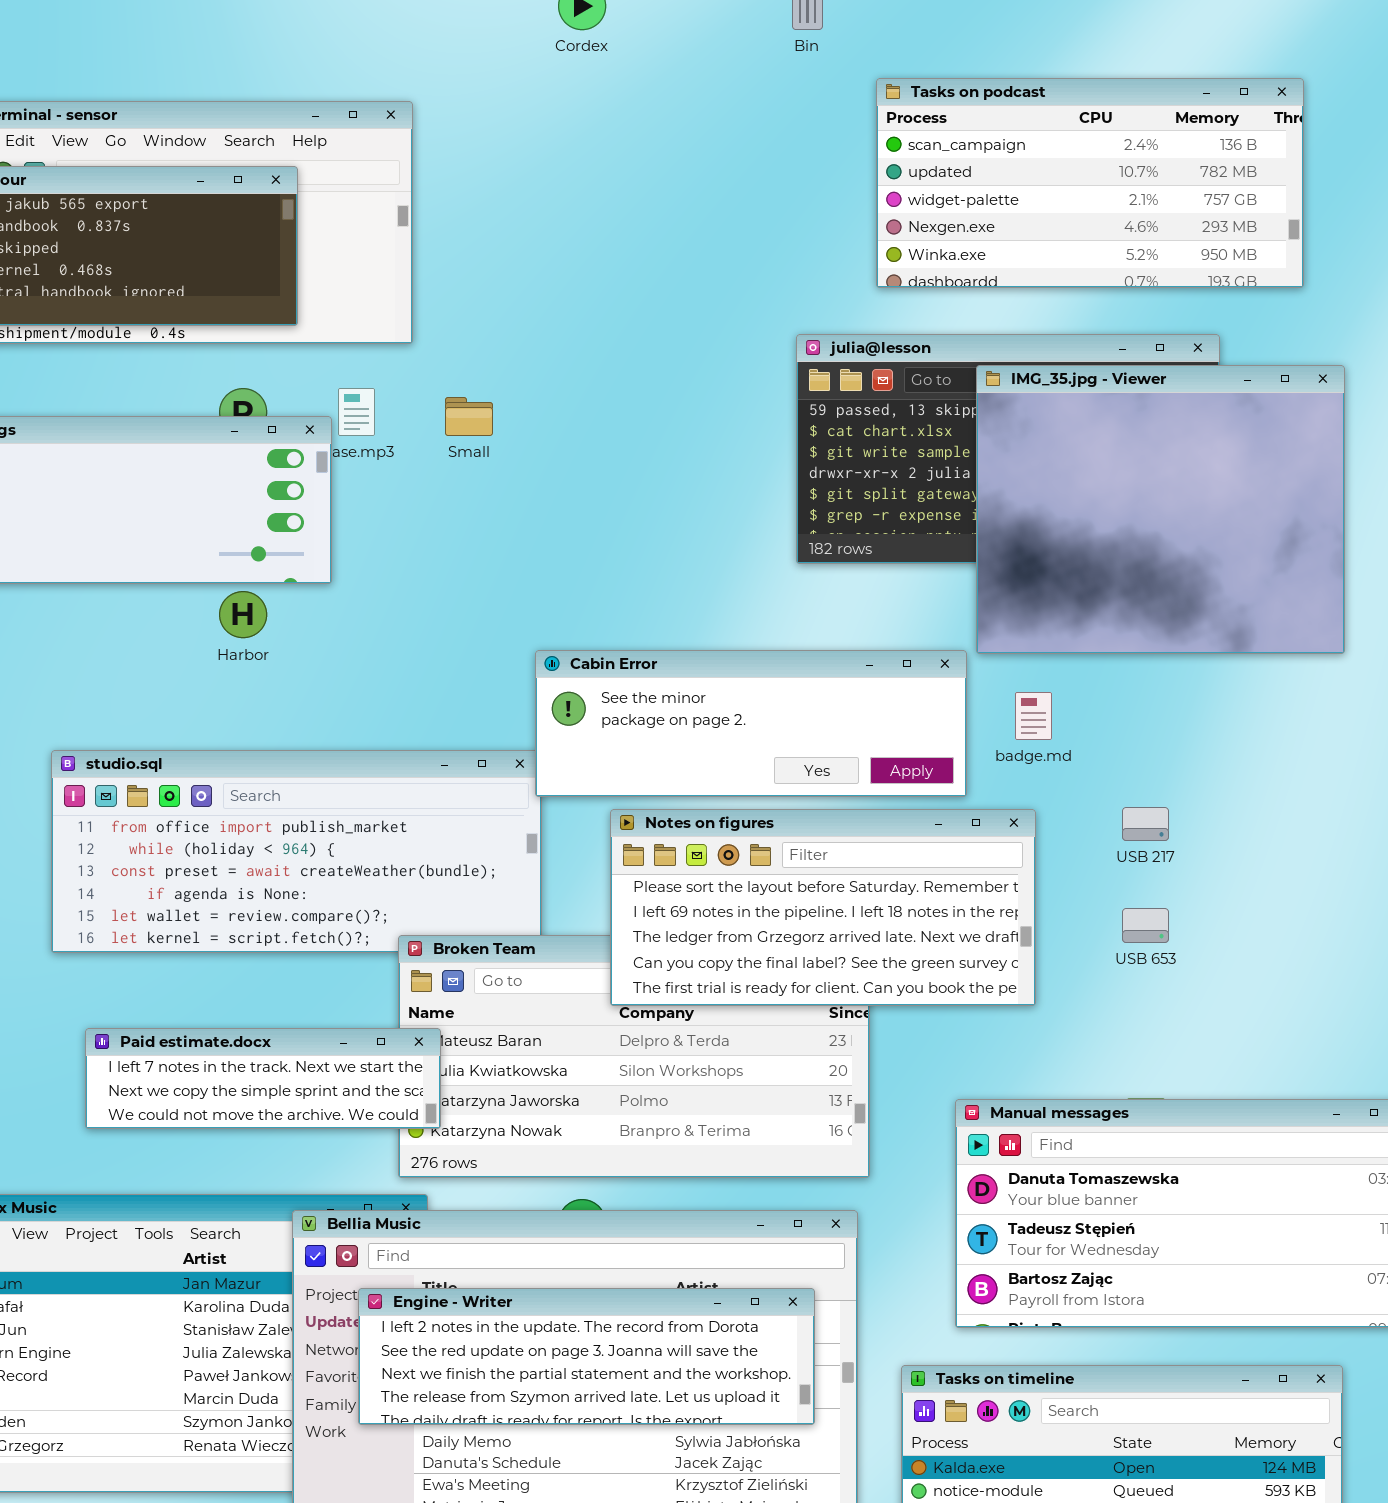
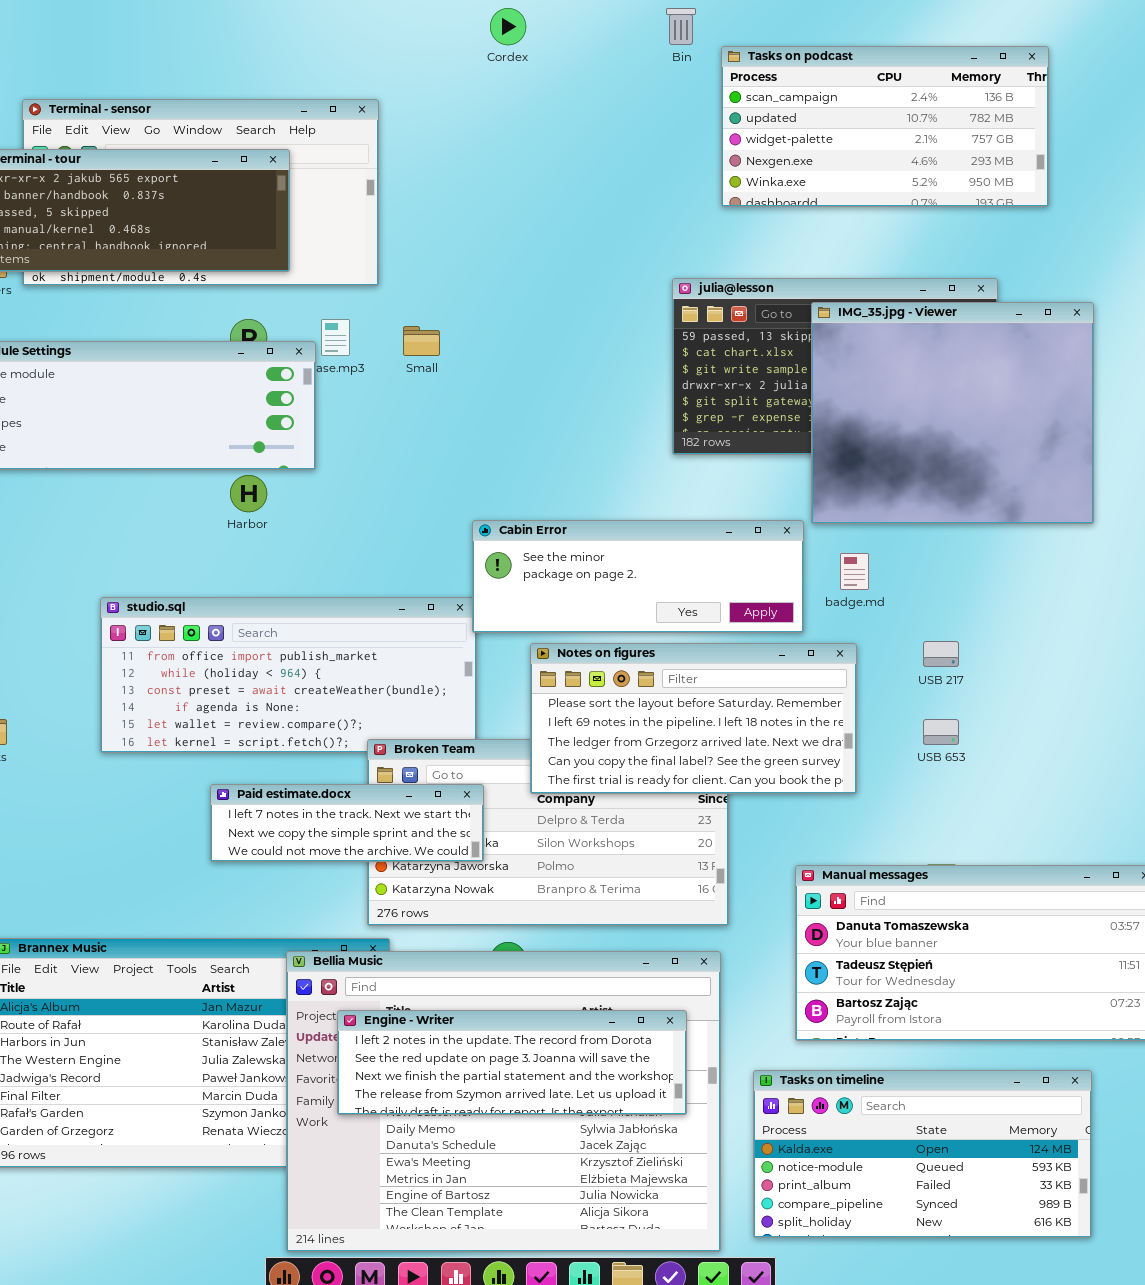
Tasks on podcast: [876,78,1304,288] -> [721,46,1049,207], moved
Paid estimate.docx: [85,1028,441,1129] -> [210,784,484,862], moved

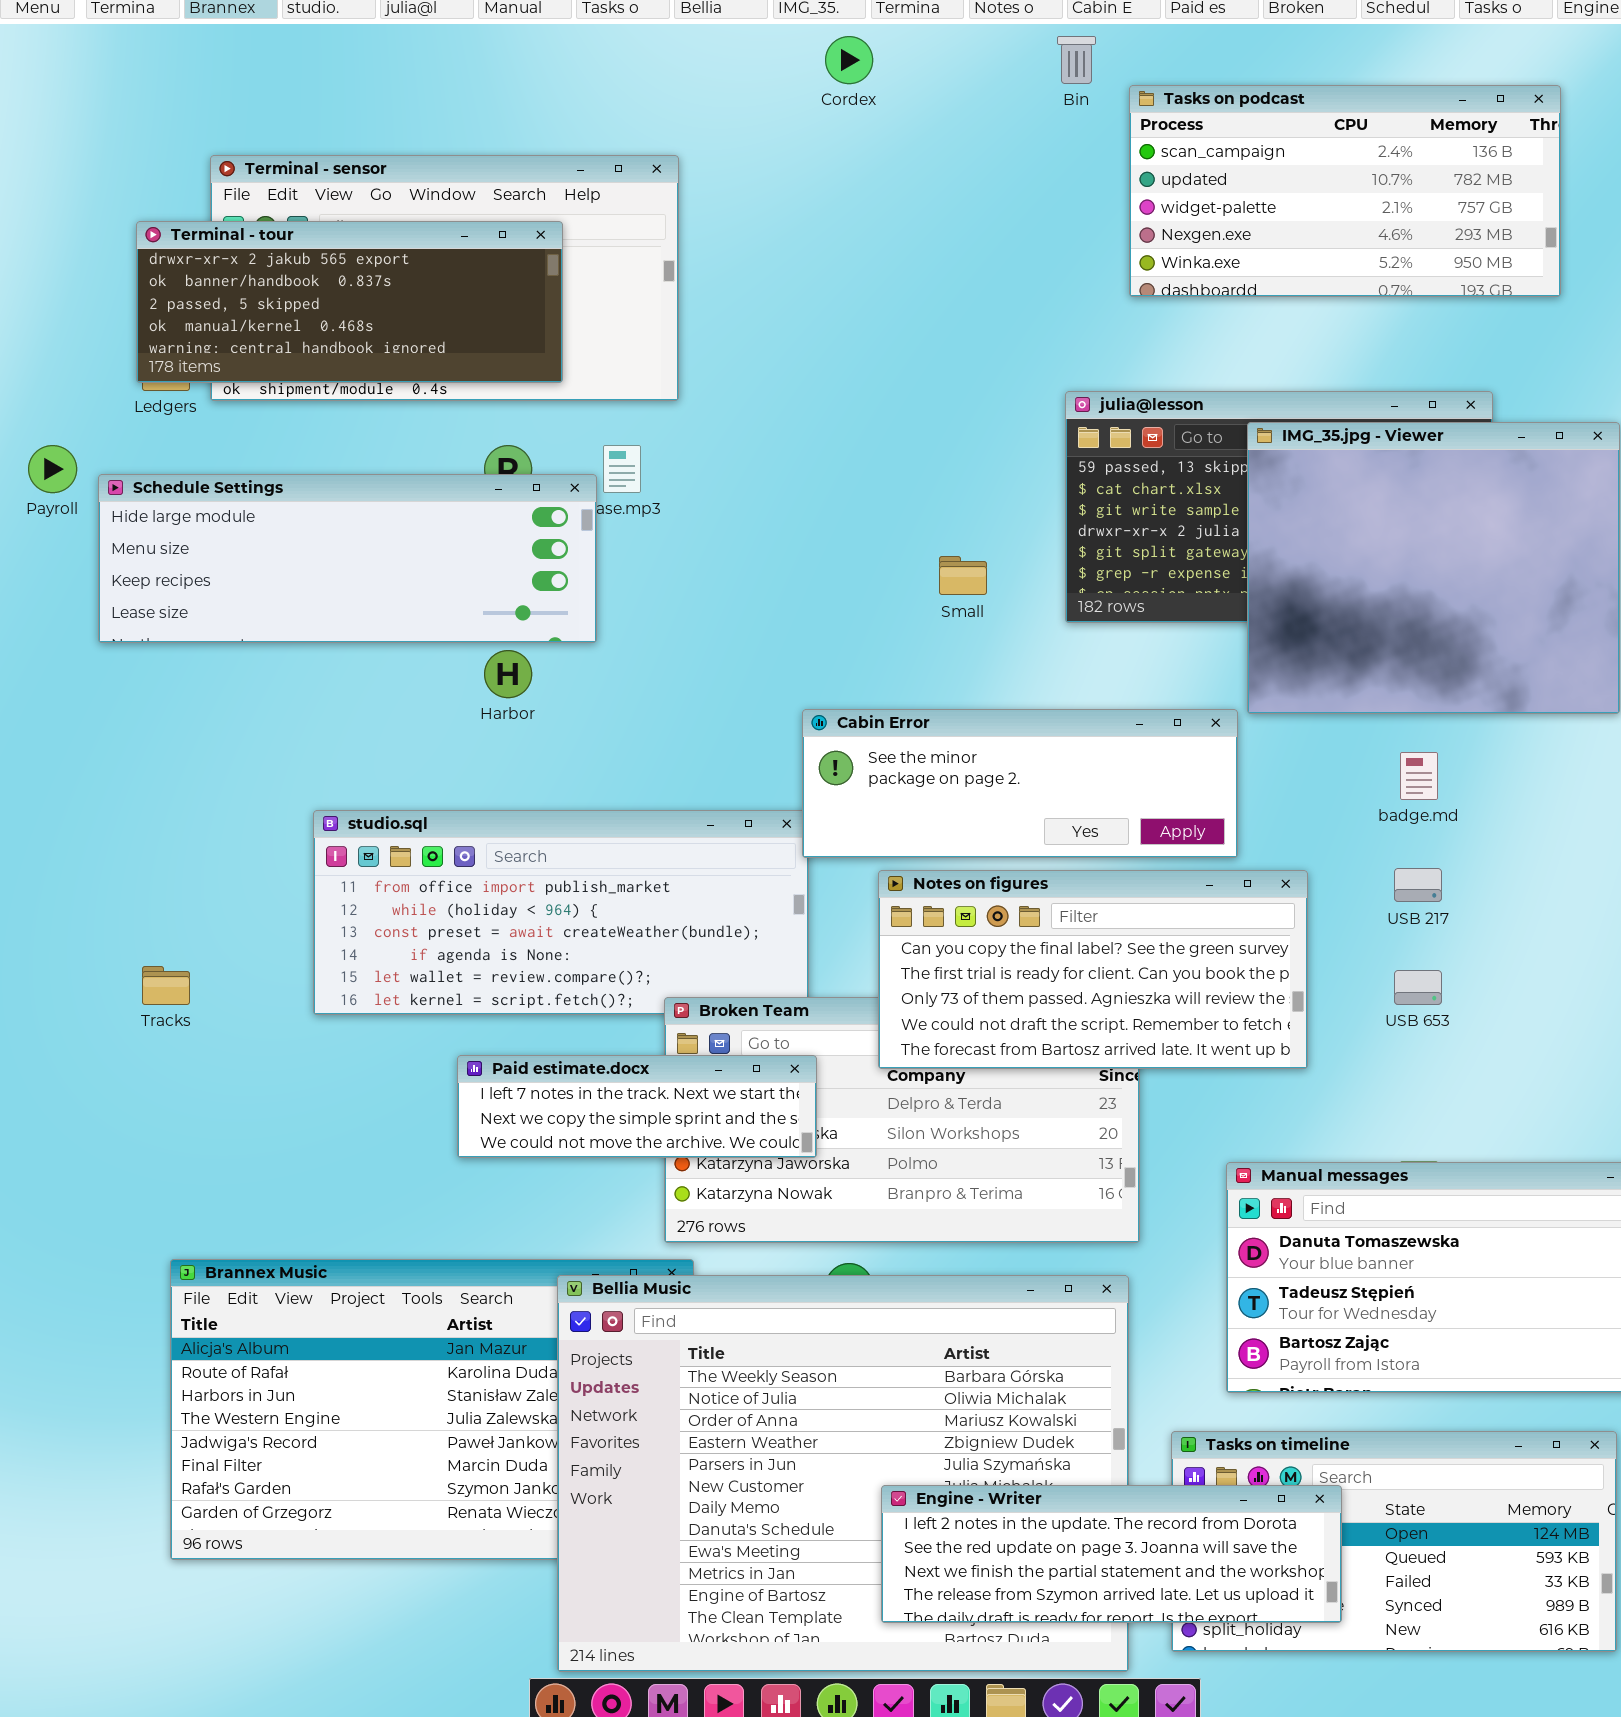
Small: [403,326,440,356] -> [939,556,987,595], moved
badge.md: [840,553,869,590] -> [1400,752,1438,800], moved
Notes on figures: [530,643,857,794] -> [878,870,1308,1069], scrolled down 3 rows
Engine - Writer: [337,1010,687,1115] -> [881,1485,1342,1623], moved

